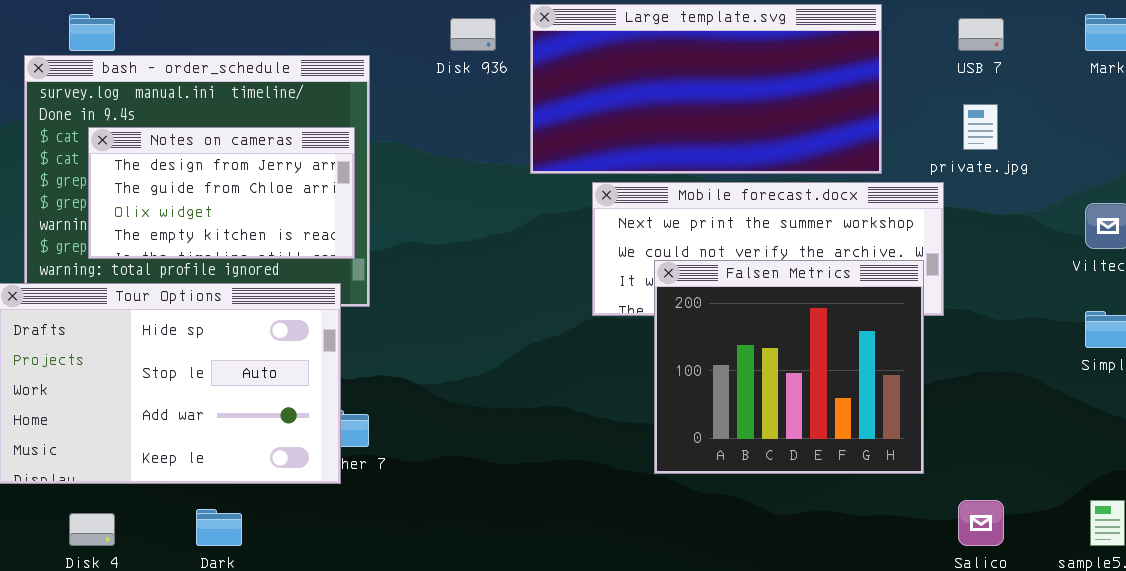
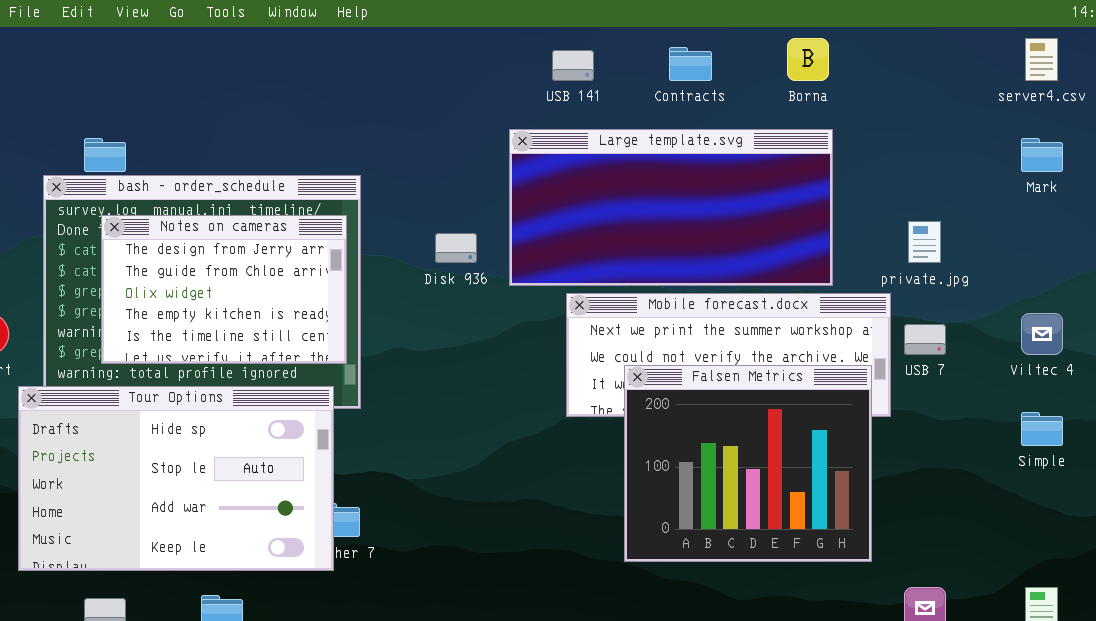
Disk 936: [450,18,496,51] -> [435,233,477,263], moved
USB 7: [958,18,1004,51] -> [904,324,946,355], moved
Notes on cameras: [88,127,355,259] -> [101,215,347,364], resized

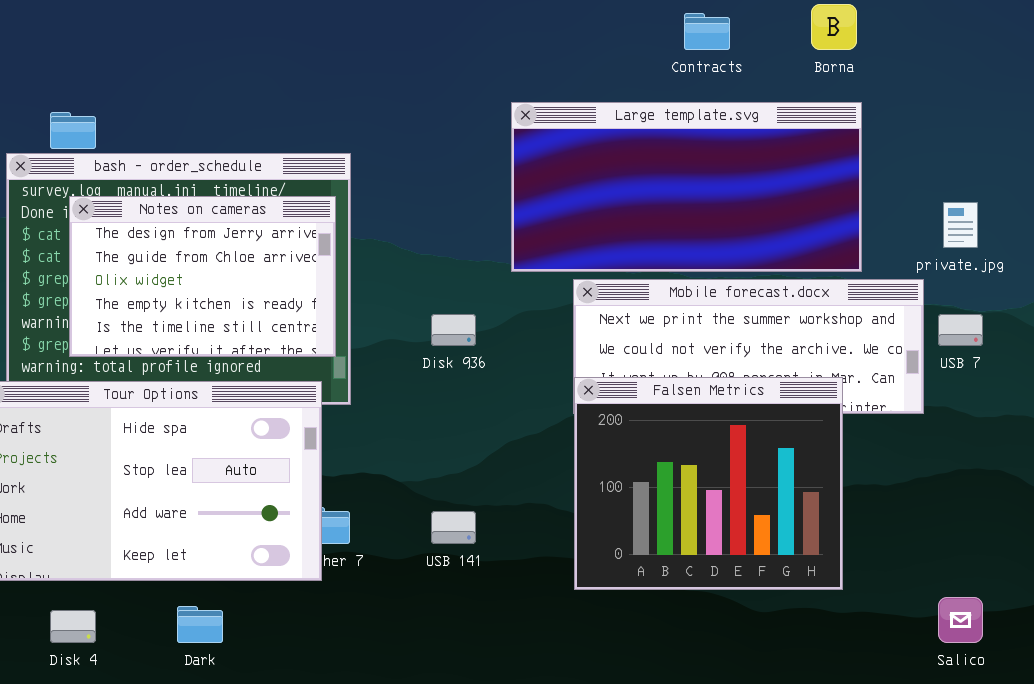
USB 141: [552,50,594,81] -> [431,511,476,544], moved
Disk 936: [435,233,477,263] -> [431,314,476,346], moved
Falsen Metrics: [624,365,872,562] -> [574,377,843,590], moved

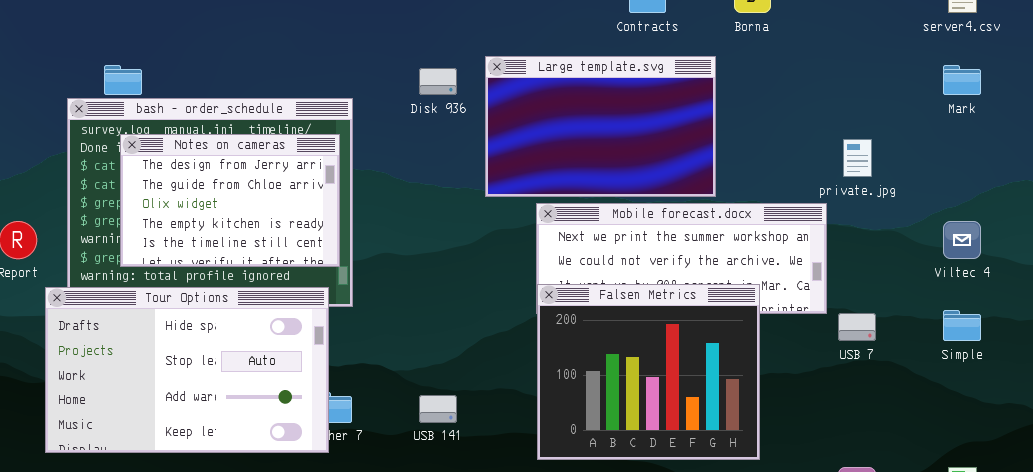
Large template.svg: [511,102,862,272] -> [485,56,716,197], resized
Disk 936: [431,314,476,346] -> [419,68,457,95], moved
USB 7: [938,314,983,346] -> [838,313,876,341], moved

